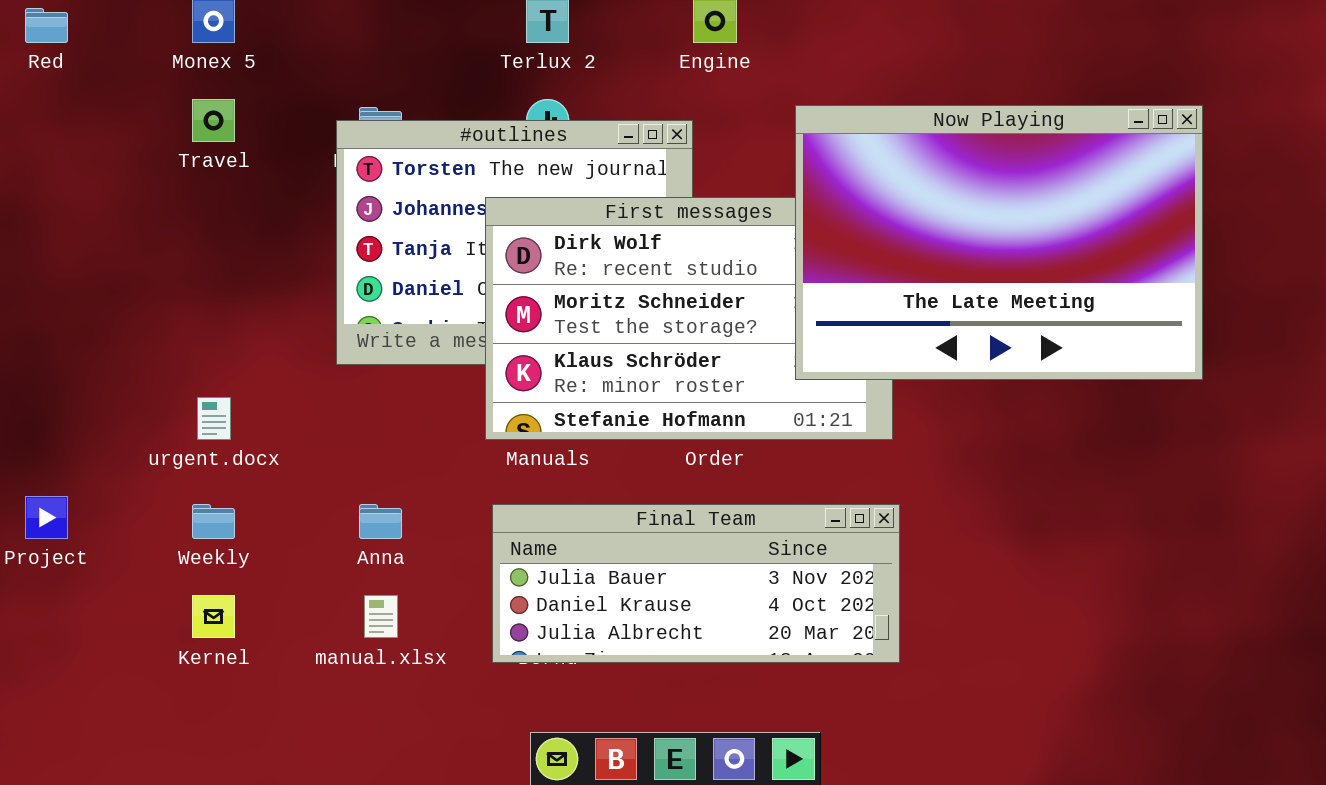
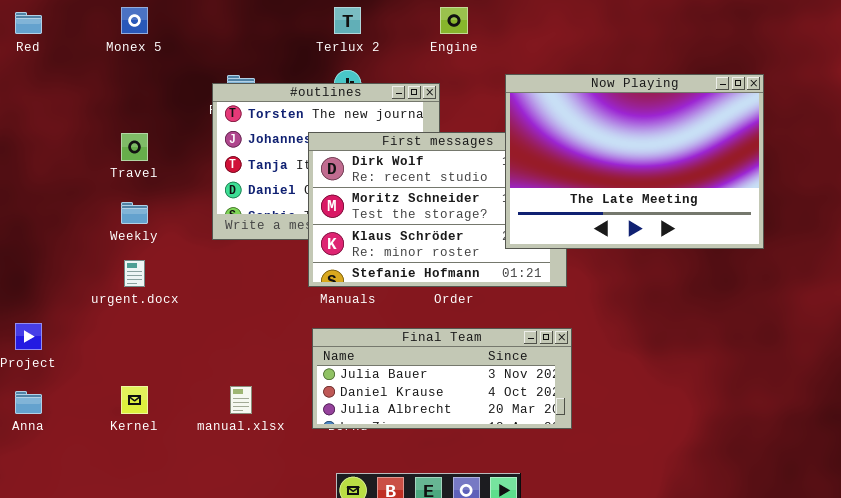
Travel: [192,99,235,142] -> [121,133,148,161], moved
Weekly: [192,504,235,539] -> [121,202,148,224], moved
Anna: [359,504,402,539] -> [15,391,42,414], moved

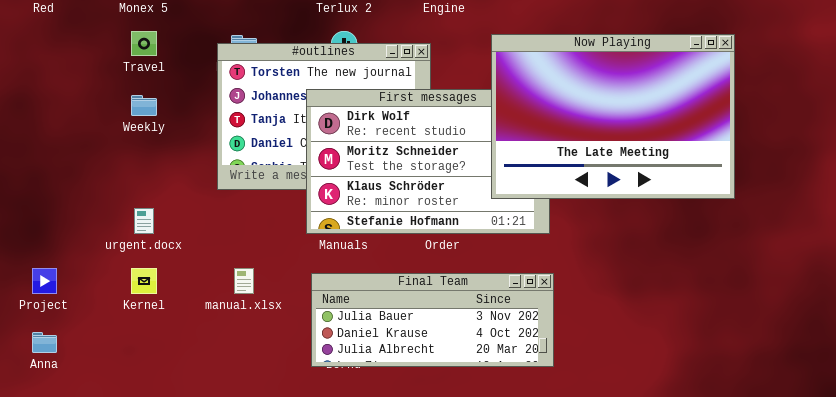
Travel: [121,133,148,161] -> [131,31,157,56], moved
Weekly: [121,202,148,224] -> [131,95,157,116], moved
Kernel: [121,386,148,414] -> [131,268,157,294], moved
manual.xlsx: [230,386,252,414] -> [234,268,254,294], moved

